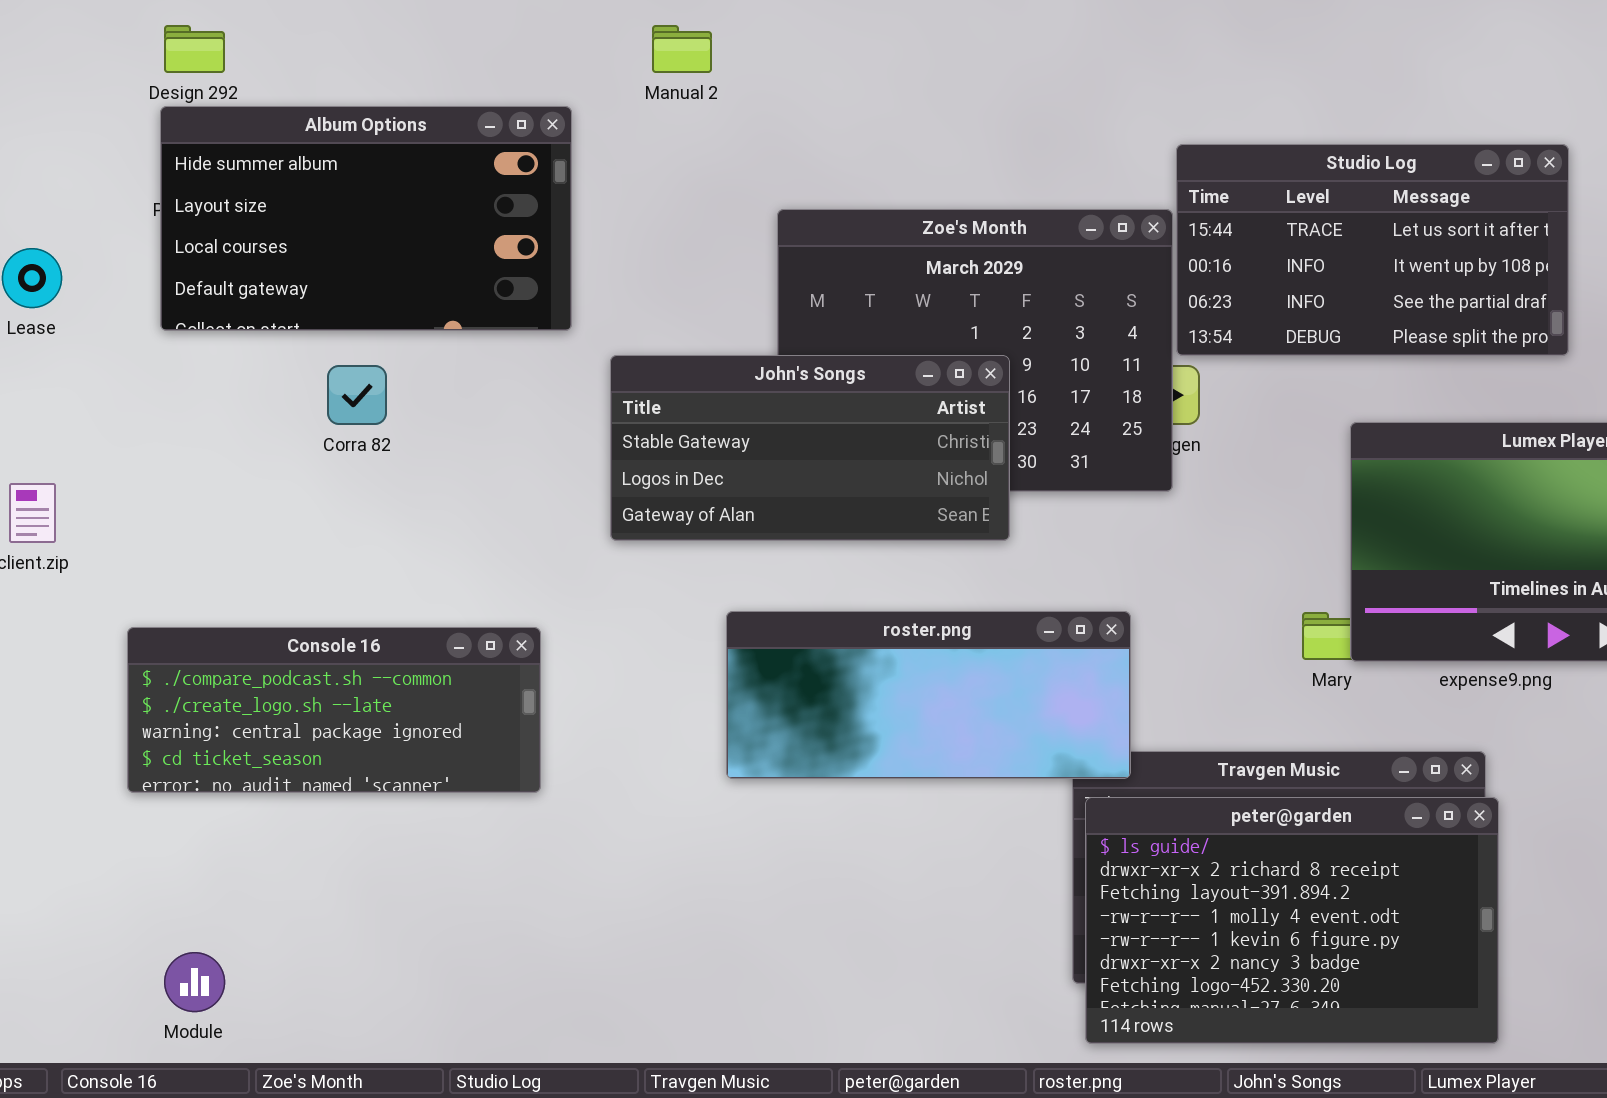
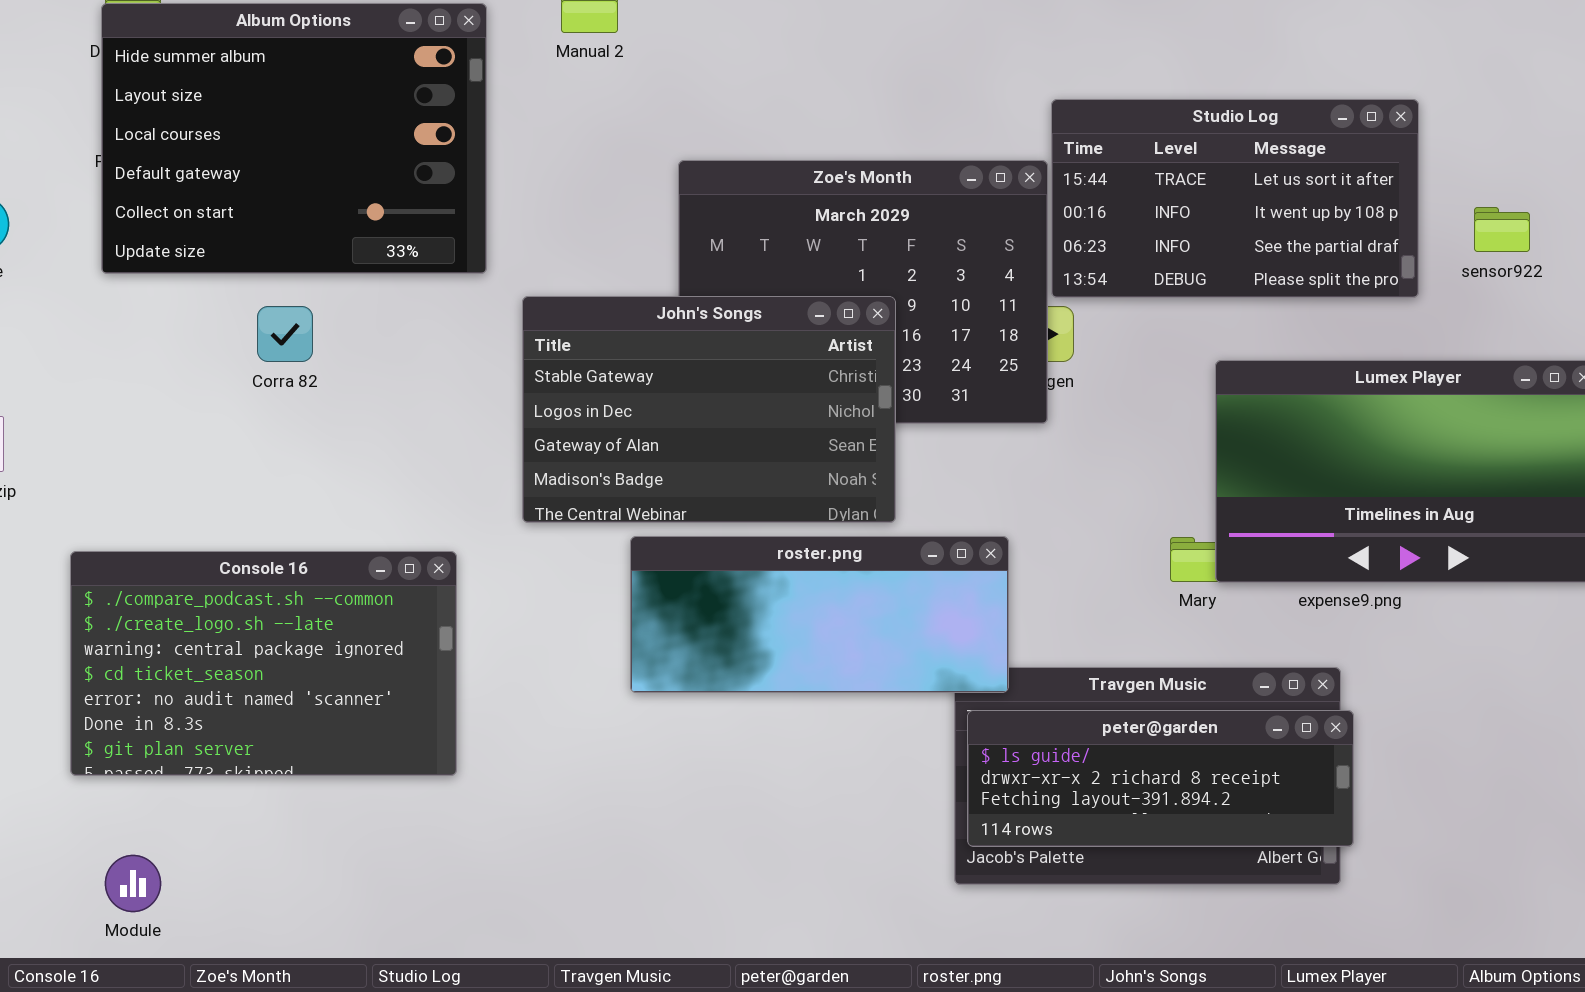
Album Options: [160,106,572,331] -> [101,3,487,274], resized
John's Songs: [610,355,1010,541] -> [522,296,896,523], resized
Console 16: [127,627,541,793] -> [70,551,457,776], resized
peter@garden: [1085,797,1499,1044] -> [967,710,1354,847], resized

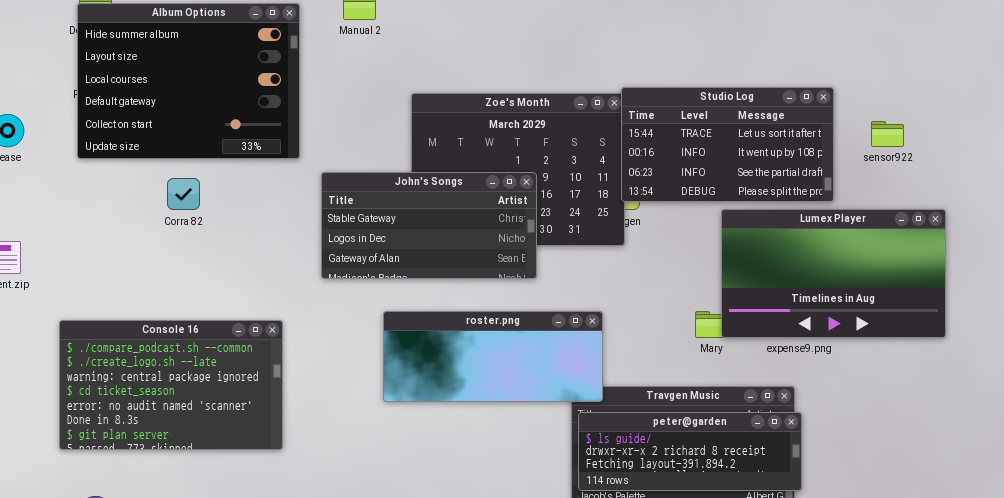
Studio Log: [1051,99,1419,298] -> [621,87,834,202], moved
John's Songs: [522,296,896,523] -> [321,172,537,279], resized

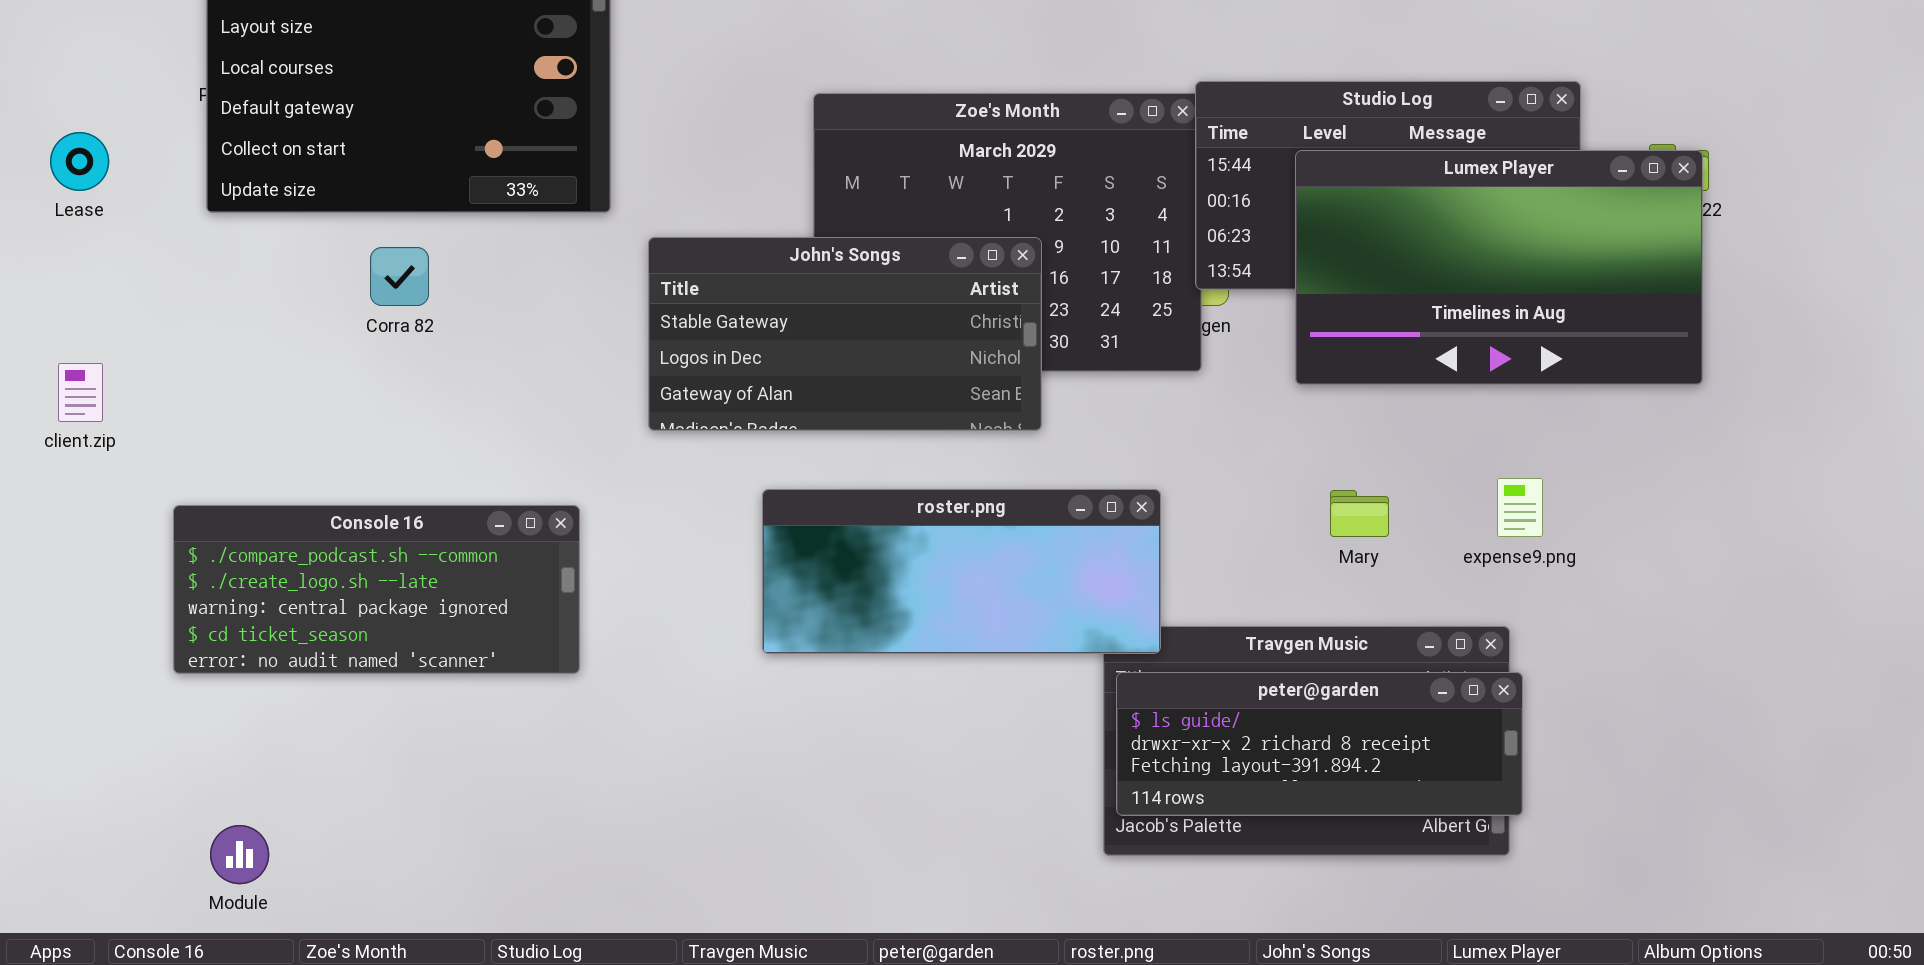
Lumex Player: [721,209,946,338] -> [1295,150,1703,385], moved
Console 16: [59,320,283,450] -> [173,505,580,674], resized

